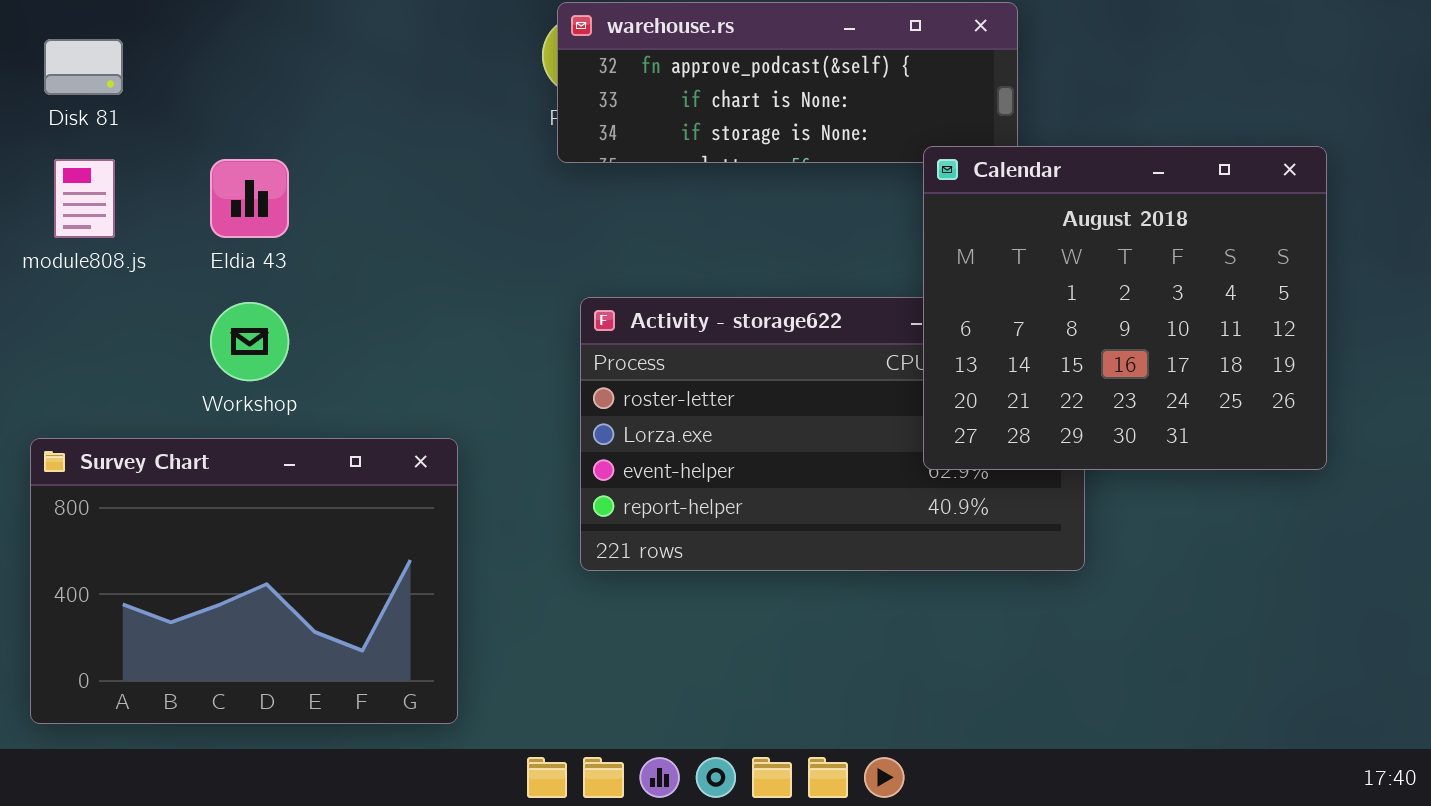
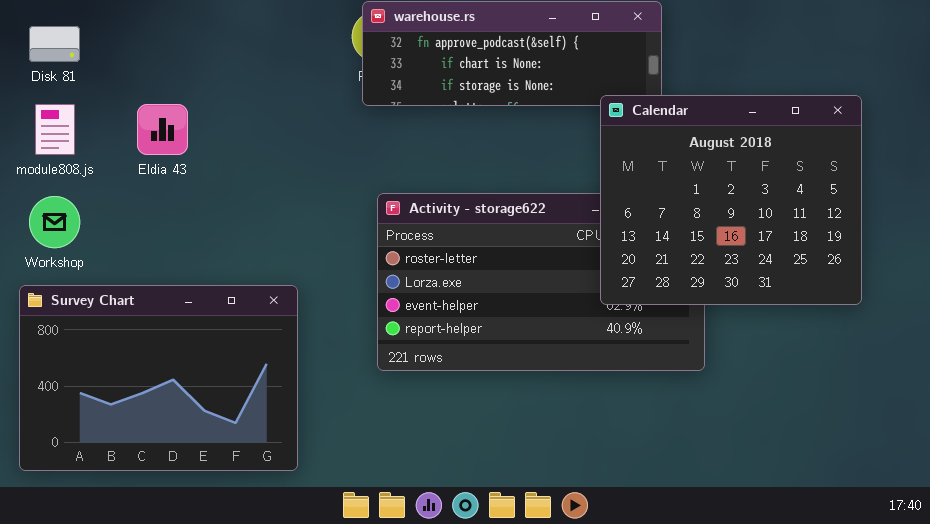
Workshop: [210,302,289,381] -> [29,196,80,248], moved

